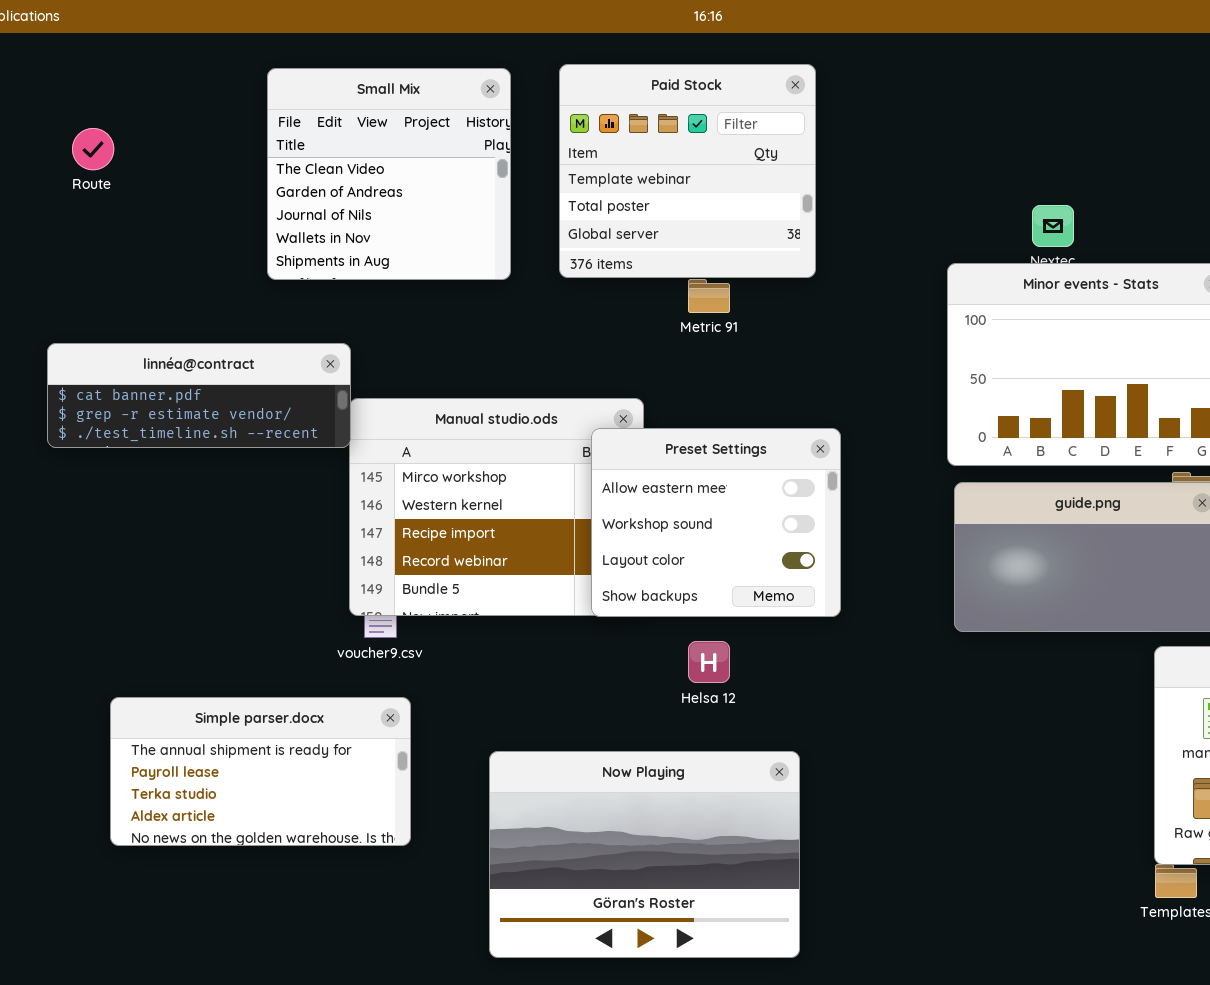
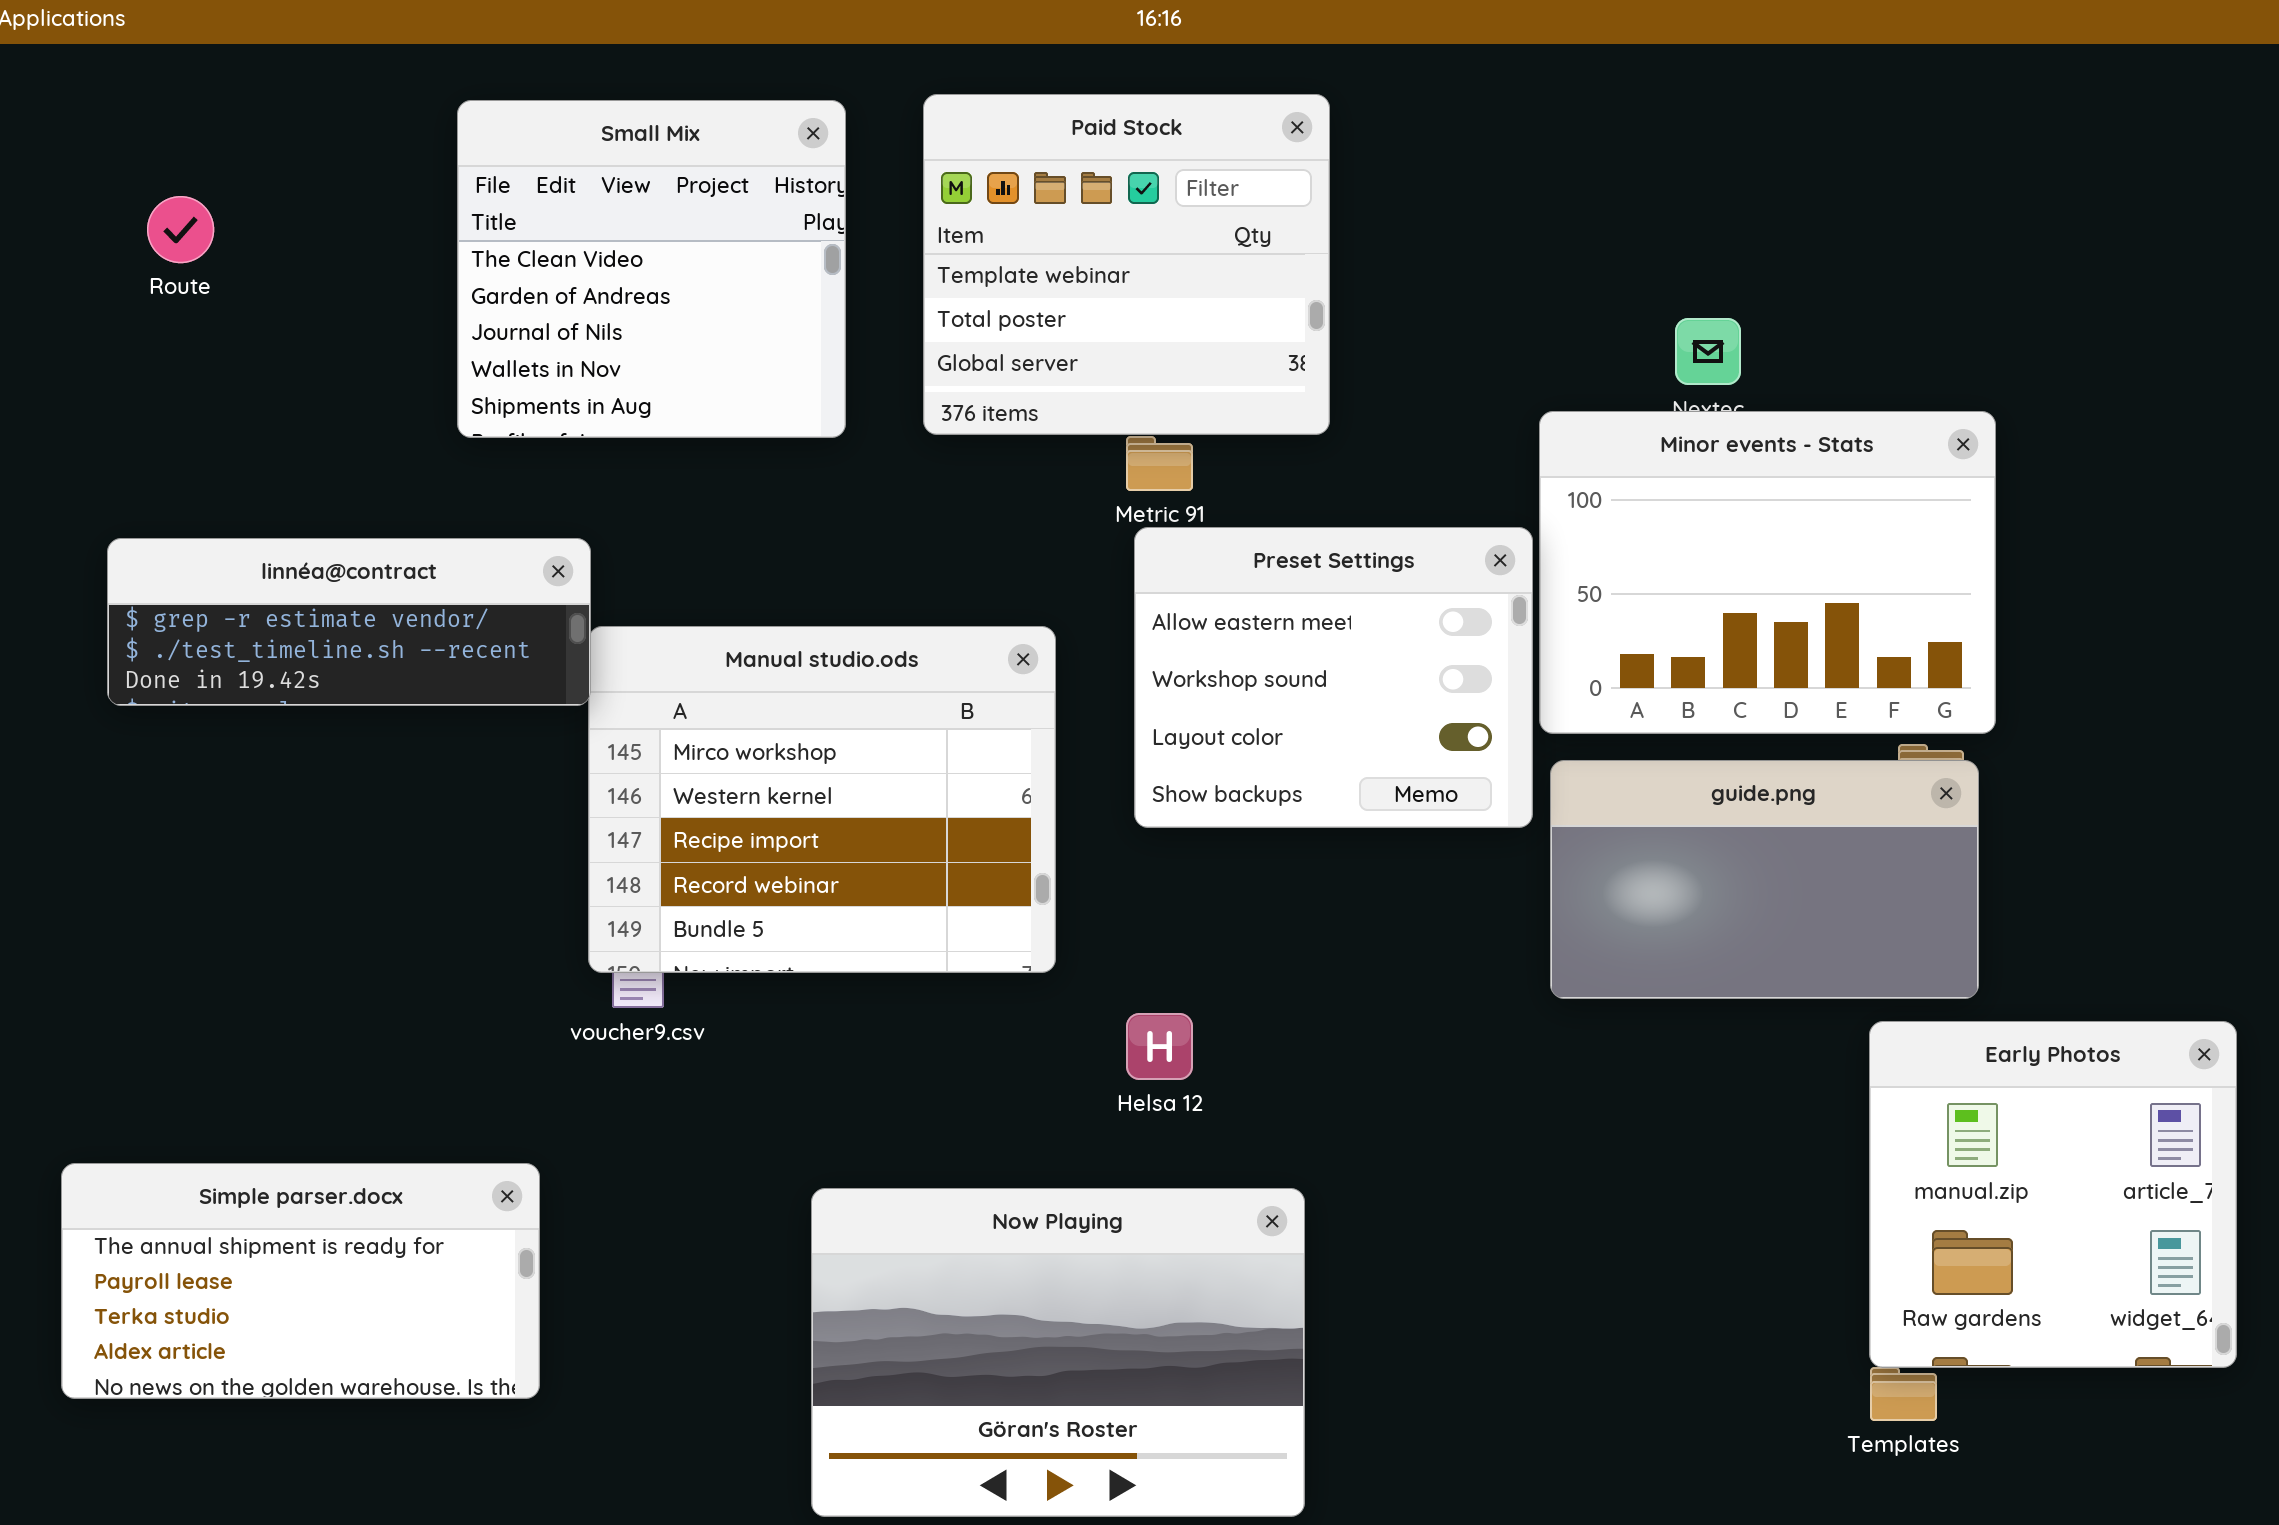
linnéa@contract: [47,343,351,448] -> [107,538,591,706], scrolled down 1 row
Preset Settings: [591,428,841,617] -> [1134,527,1533,828], moved
Simple parser.docx: [110,697,411,846] -> [61,1163,540,1399], moved

